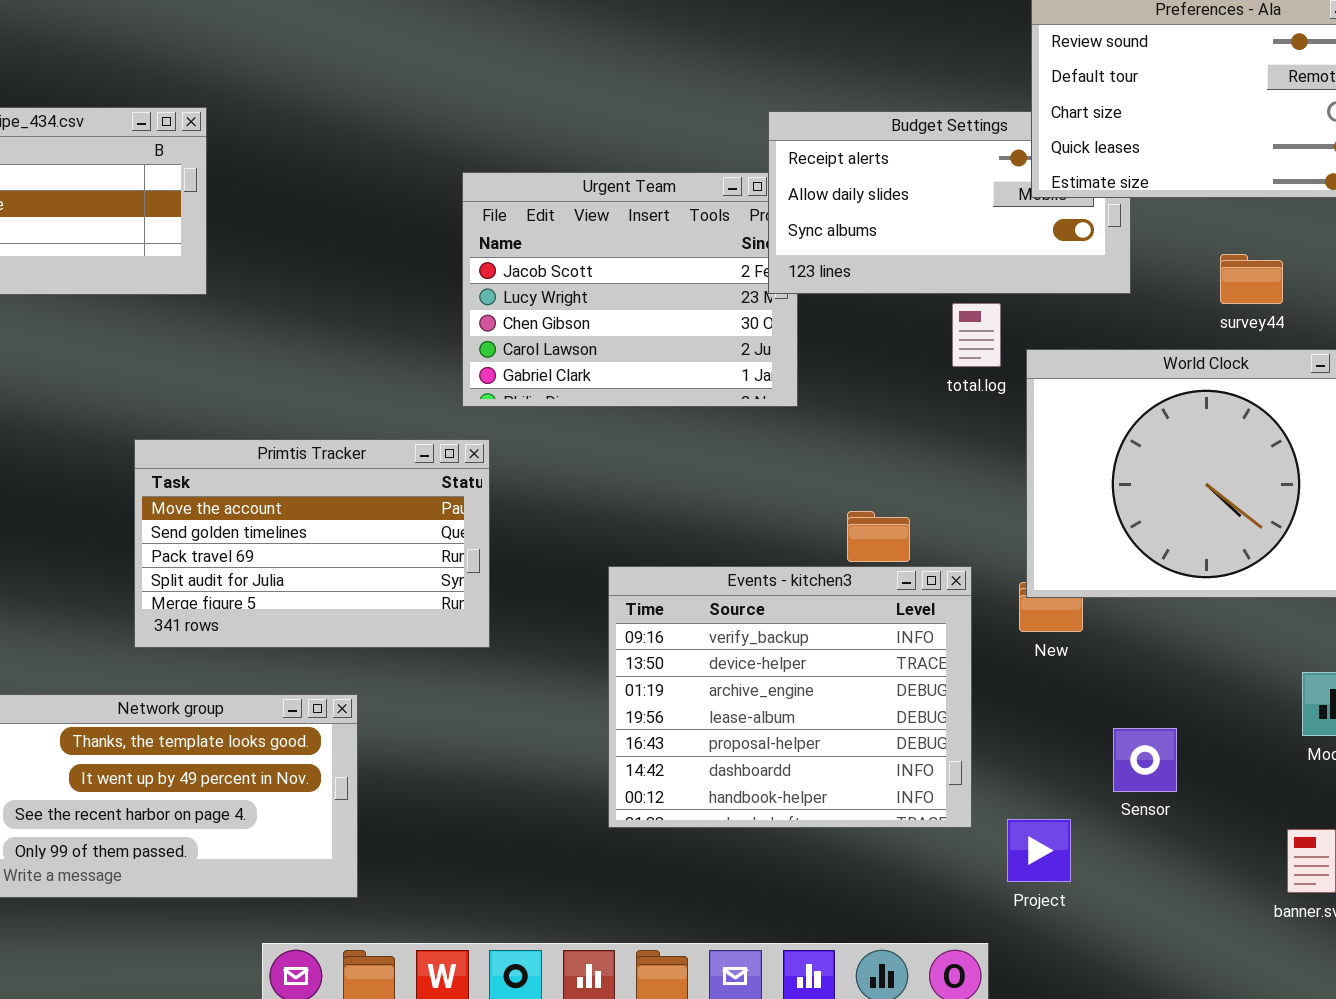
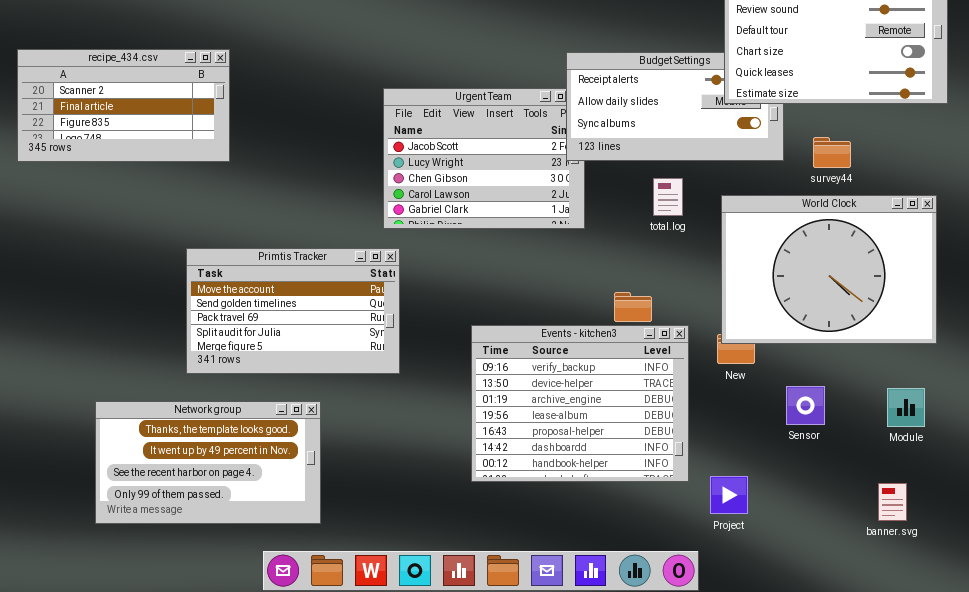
survey44: [1220,254,1283,304] -> [813,137,851,168], moved
total.log: [952,303,1001,367] -> [653,178,683,216], moved
Sensor: [1113,728,1177,792] -> [786,386,825,425], moved

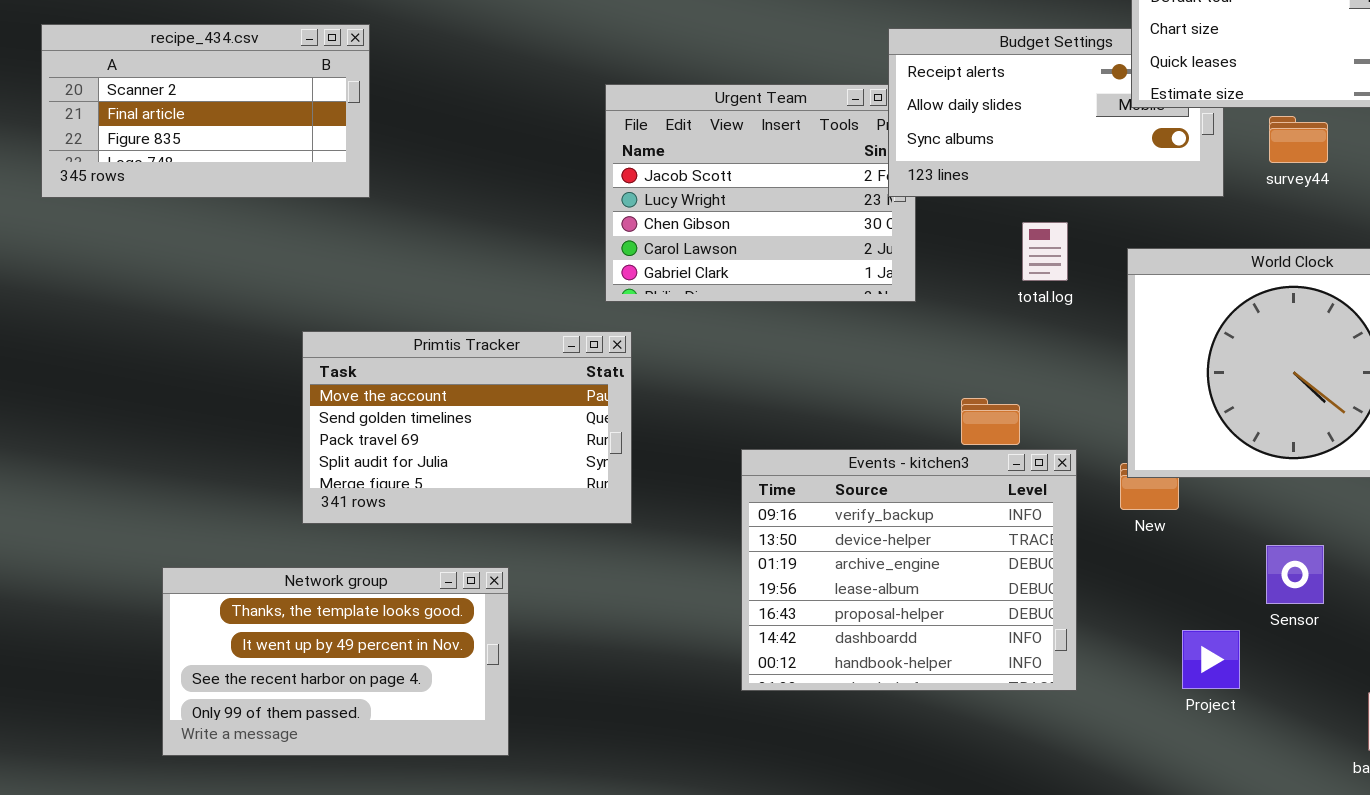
survey44: [813,137,851,168] -> [1269,116,1328,163], moved
Sensor: [786,386,825,425] -> [1266,545,1324,604], moved
Project: [710,476,748,514] -> [1182,630,1240,689], moved

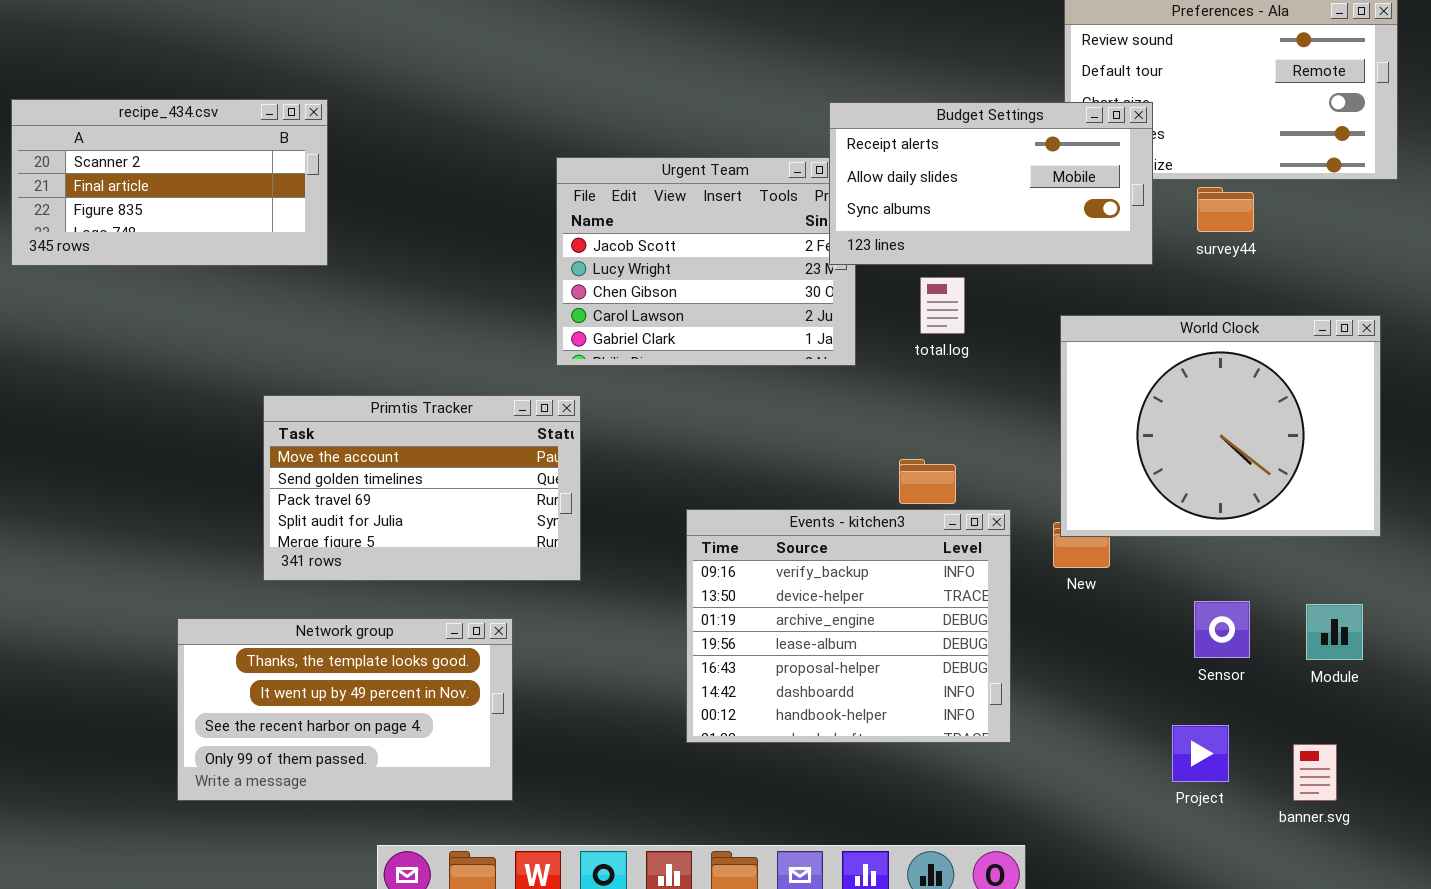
Budget Settings: [888,28,1224,197] -> [829,102,1153,265], raised
total.log: [1022,222,1068,281] -> [920,277,965,334], moved
Network group: [162,567,509,756] -> [177,618,513,801], moved
Project: [1182,630,1240,689] -> [1172,725,1229,782], moved

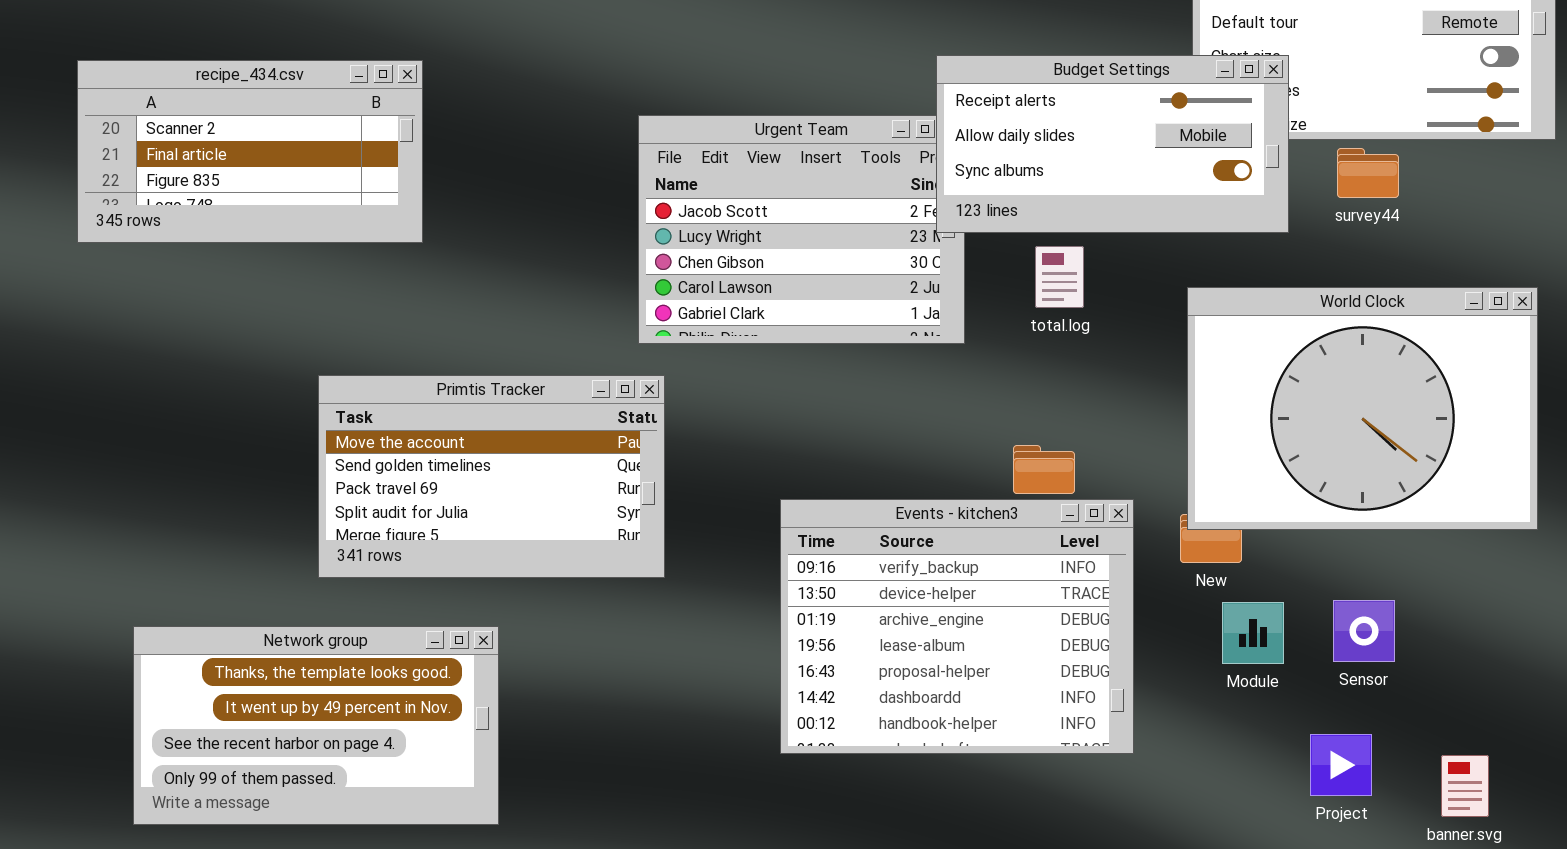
recipe_434.csv: [11,99,328,266] -> [77,60,423,243], moved
Module: [1306,604,1363,660] -> [1222,602,1284,664], moved
Network group: [177,618,513,801] -> [133,626,499,825], moved

